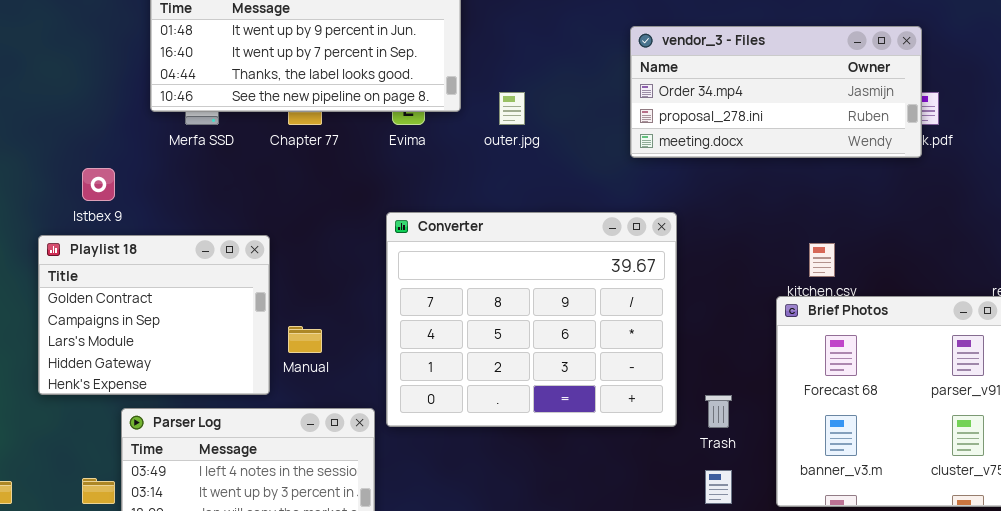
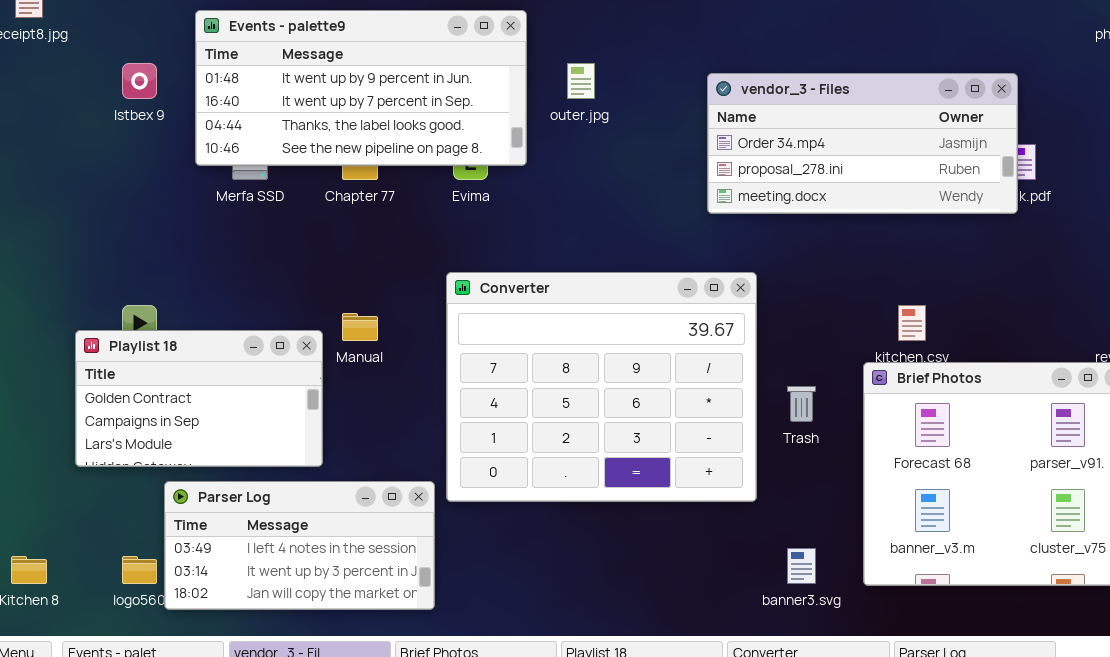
outer.jpg: [499,92,525,125] -> [567,63,595,99], moved
Istbex 9: [82,168,115,201] -> [122,63,157,99], moved
Playlist 18: [38,235,270,395] -> [75,330,323,467], resized
Manual: [288,326,322,353] -> [342,313,378,341], moved
Trash: [705,395,732,428] -> [787,386,816,422], moved

